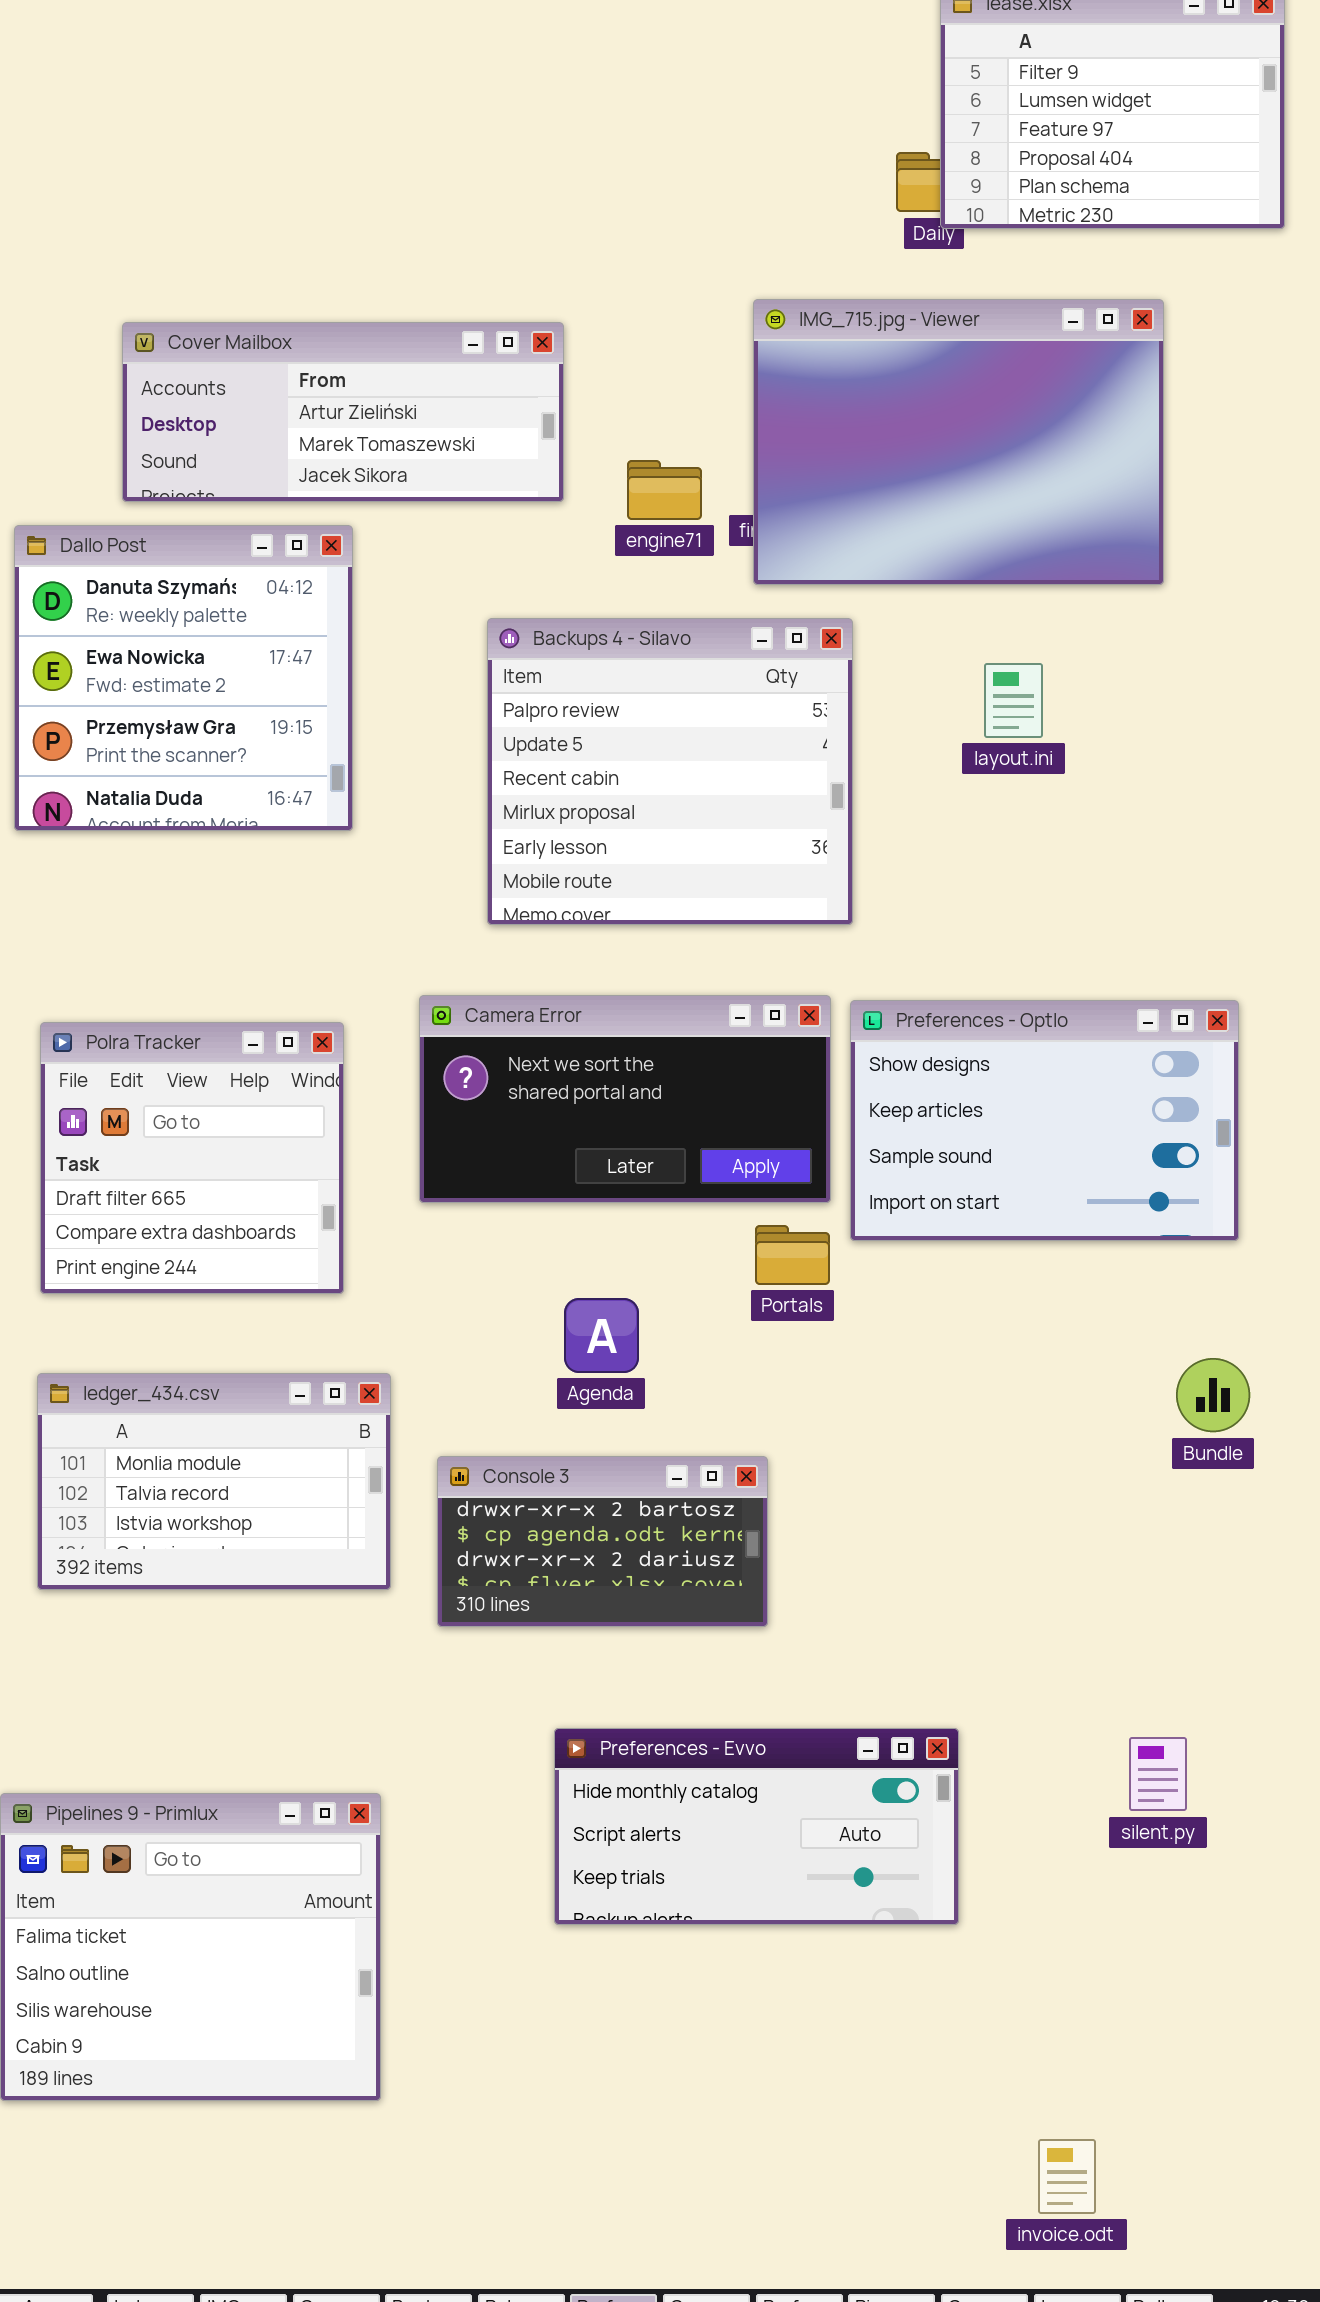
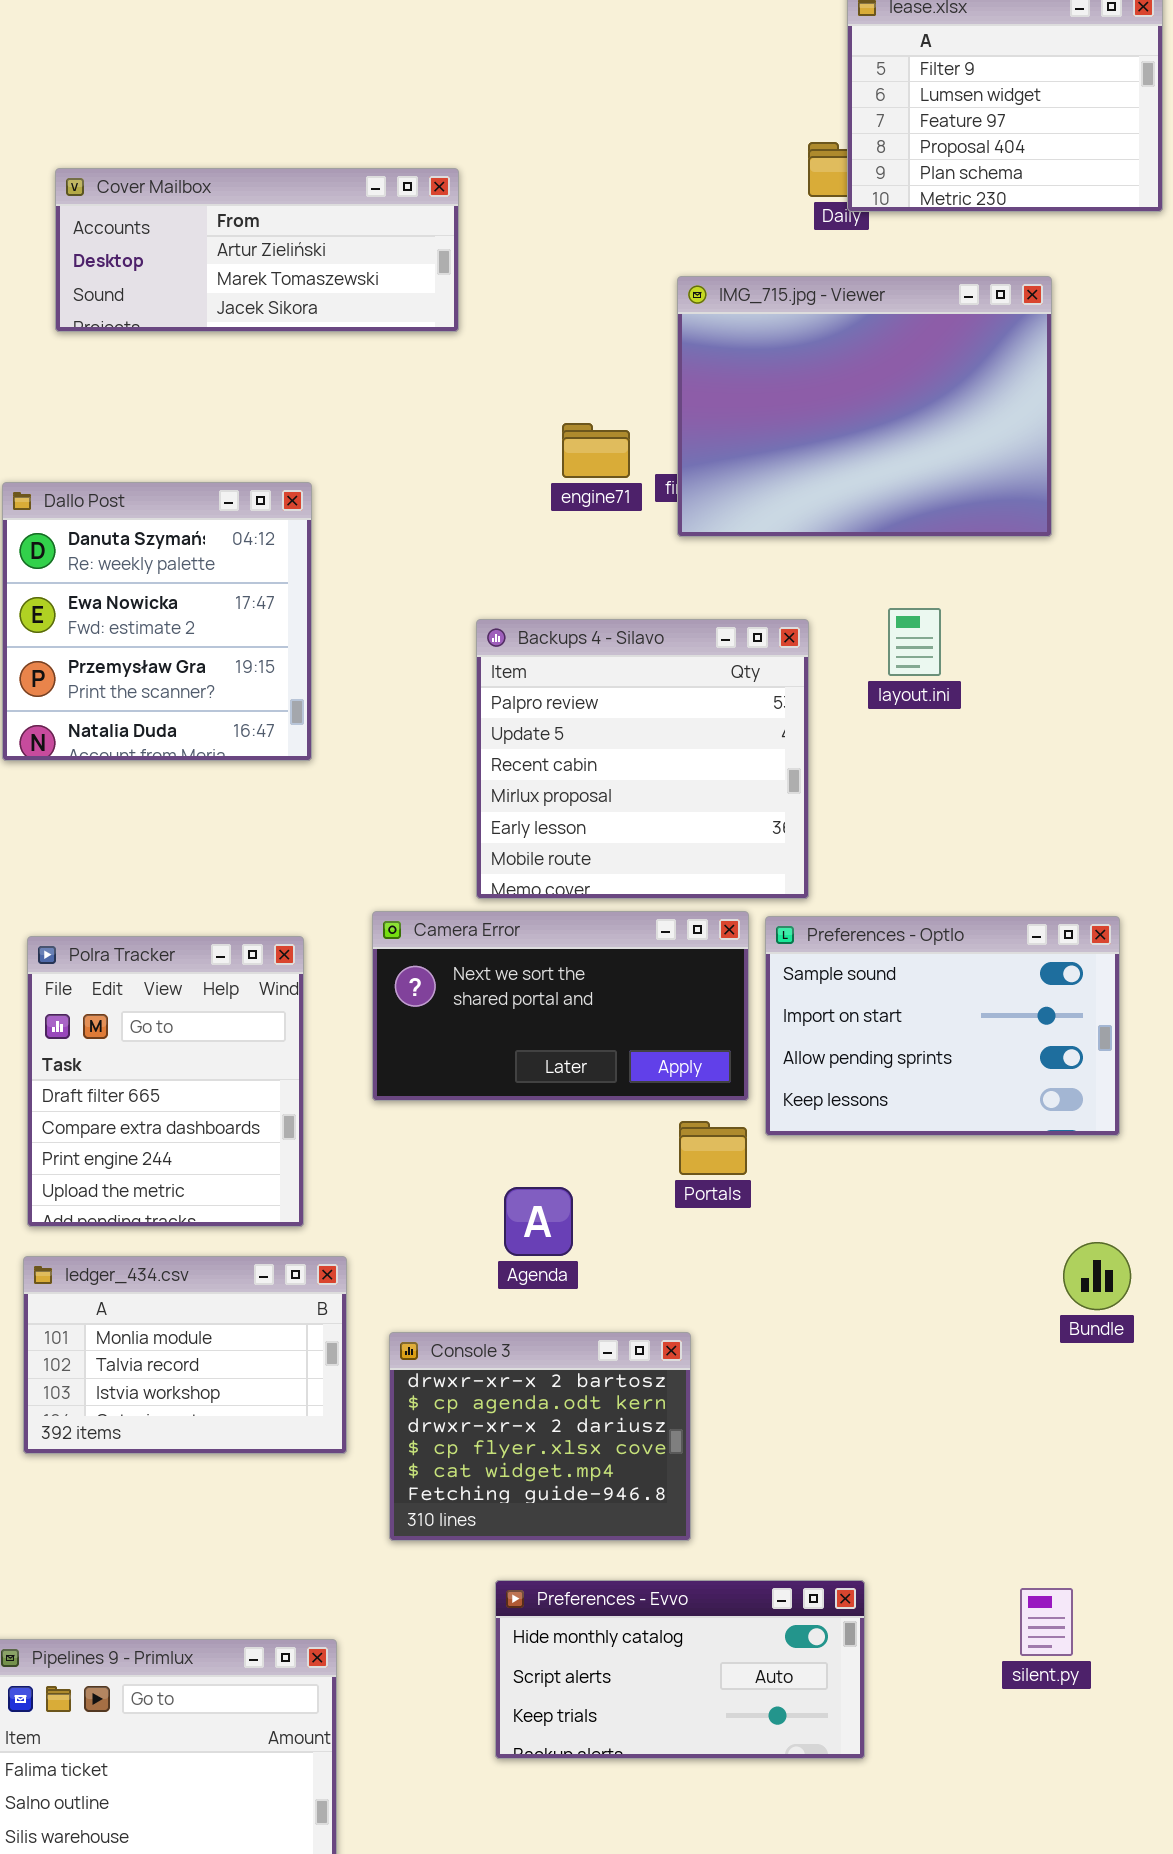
Cover Mailbox: [122,322,564,502] -> [55,168,459,332], moved
Backups 4 - Silavo: [487,618,853,925] -> [476,619,809,899], moved
Preferences - Optlo: [850,1000,1239,1241] -> [765,916,1120,1136], scrolled down 2 rows
Polra Tracker: [40,1022,344,1294] -> [27,936,304,1227], resized
Console 3: [437,1456,768,1627] -> [389,1332,691,1541], resized

